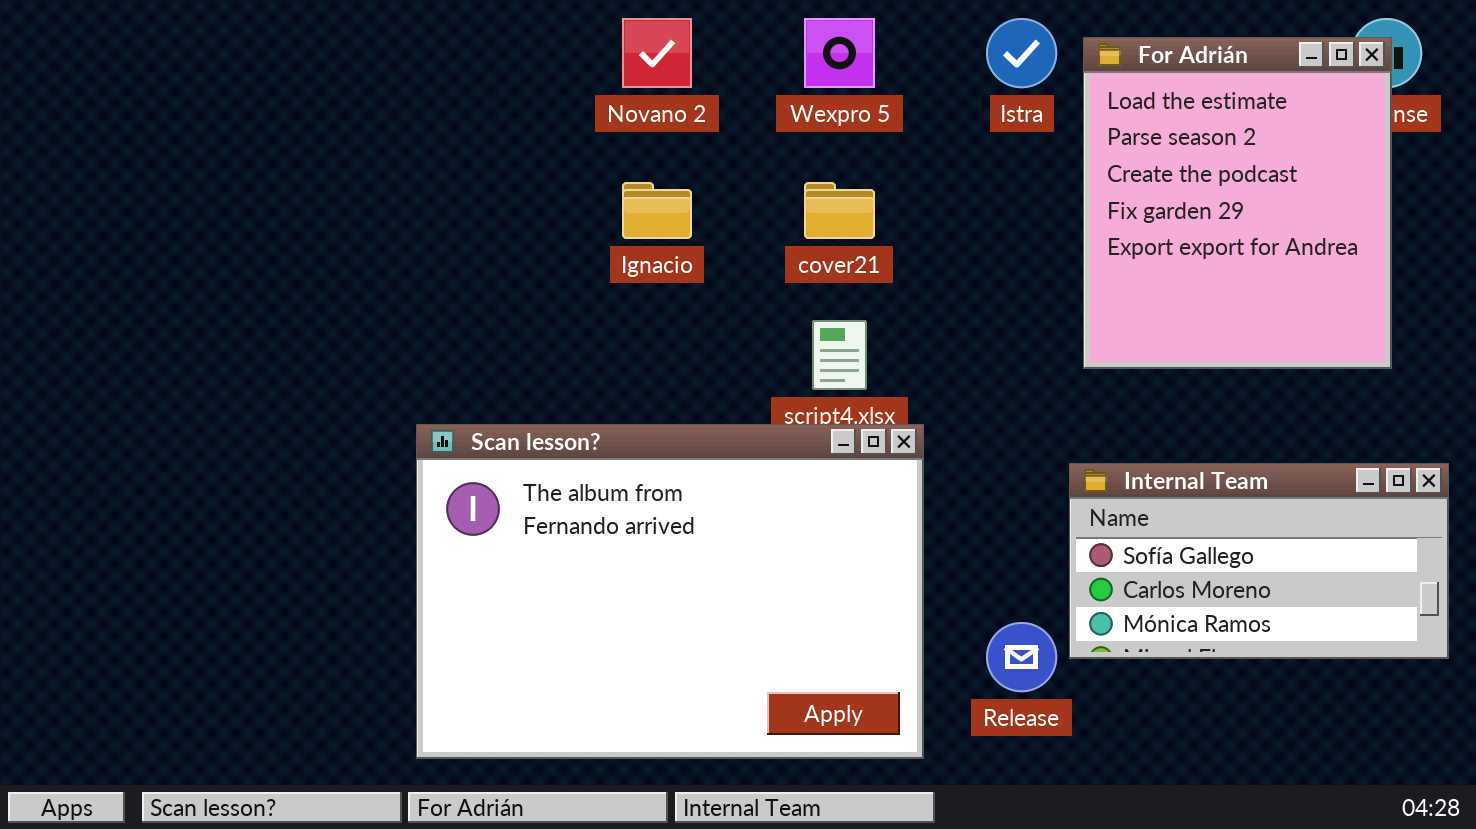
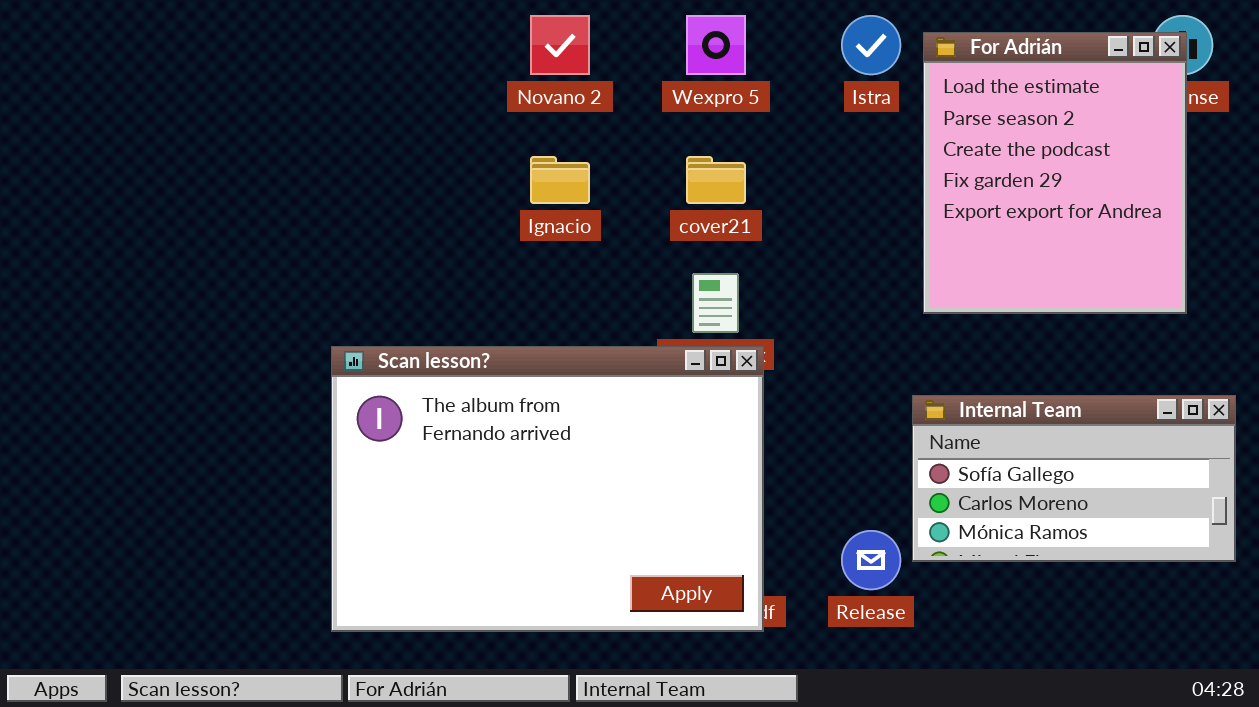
Scan lesson?: [416,424,924,759] -> [331,346,764,632], moved

